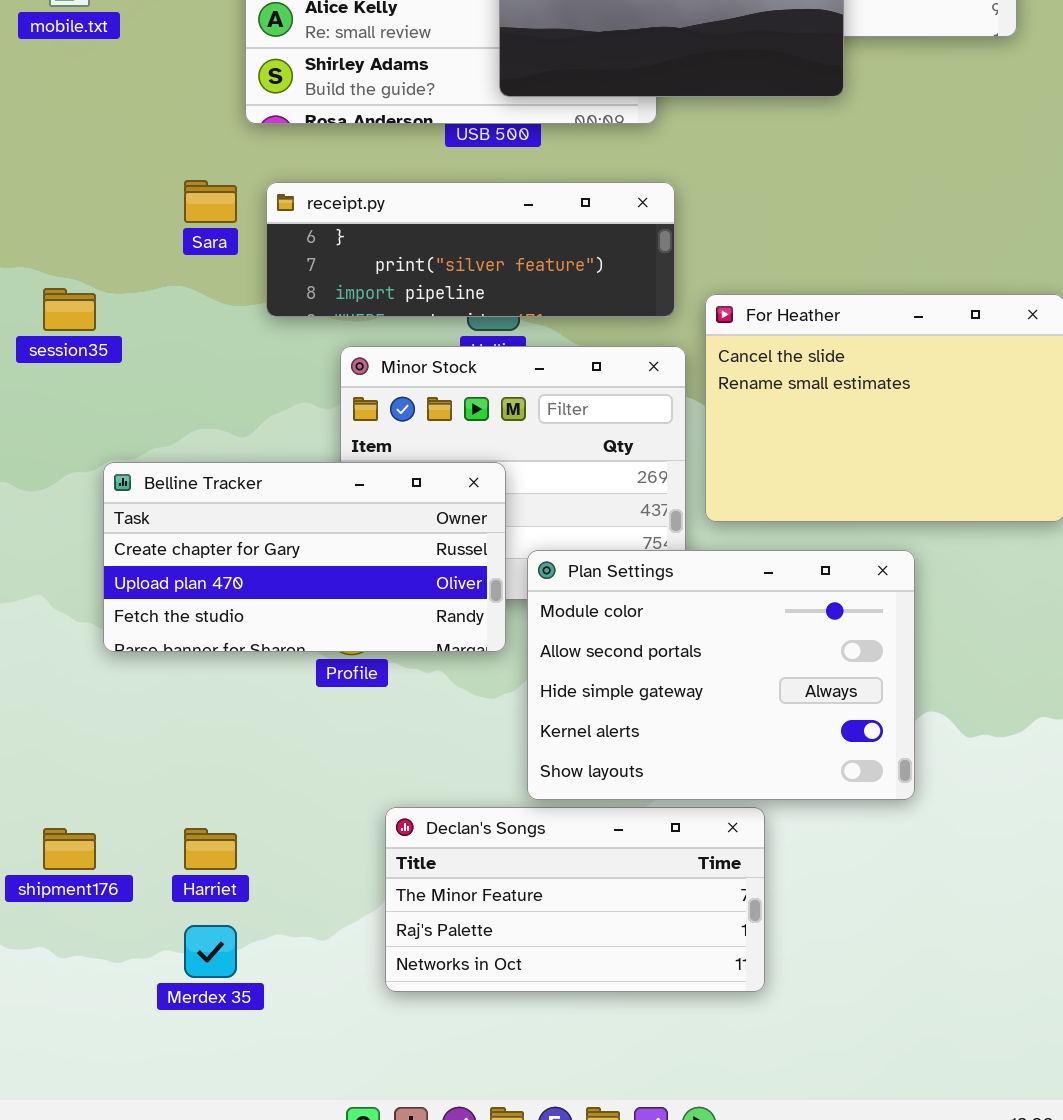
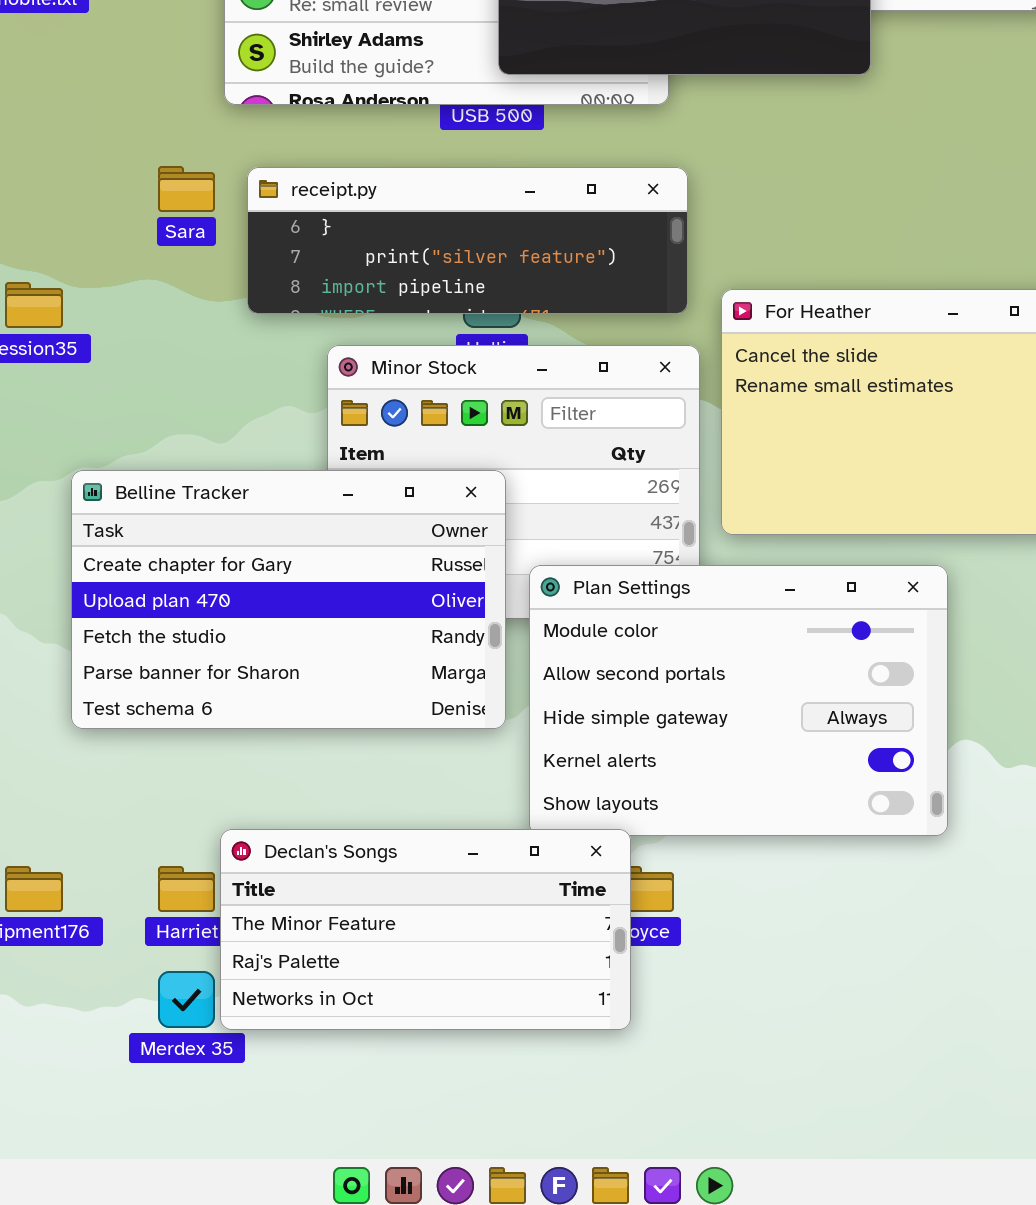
Belline Tracker: [103,462,506,652] -> [71,470,506,729], resized
Declan's Songs: [385,807,765,992] -> [220,829,631,1030], moved

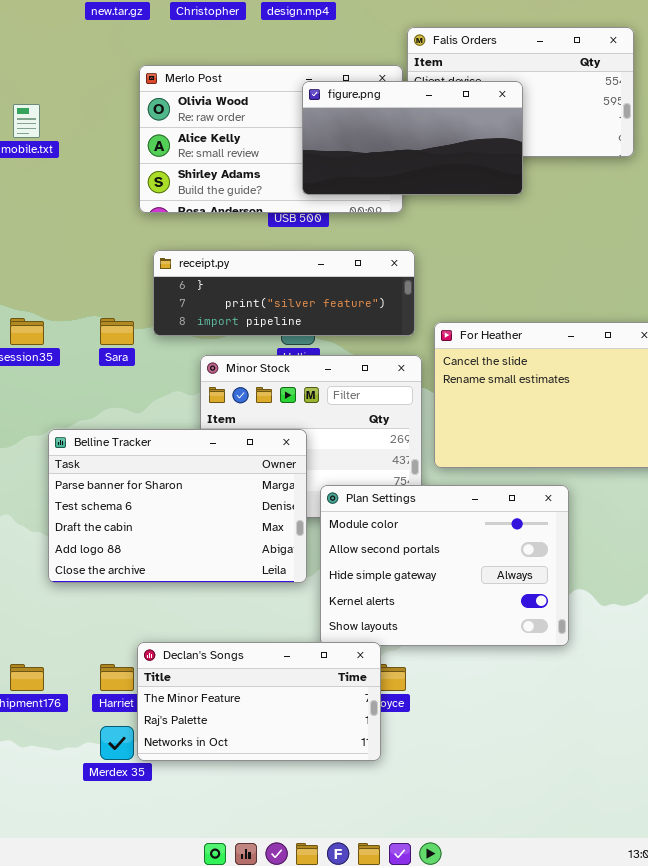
Sara: [158,166,215,212] -> [100,318,134,345], moved
Belline Tracker: [71,470,506,729] -> [48,429,307,583], scrolled down 3 rows

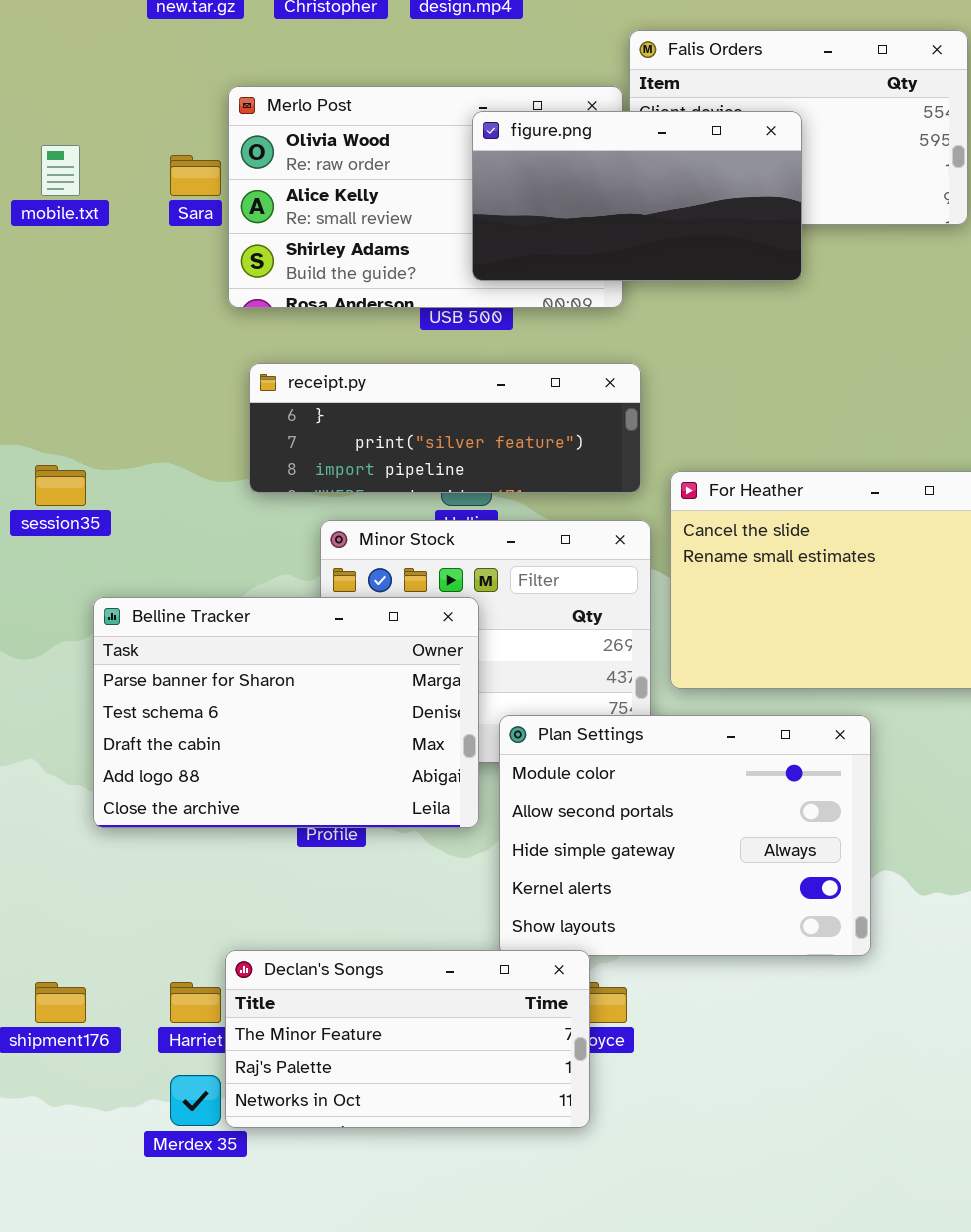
Sara: [100,318,134,345] -> [170,155,221,196], moved
Belline Tracker: [48,429,307,583] -> [93,597,479,828], moved

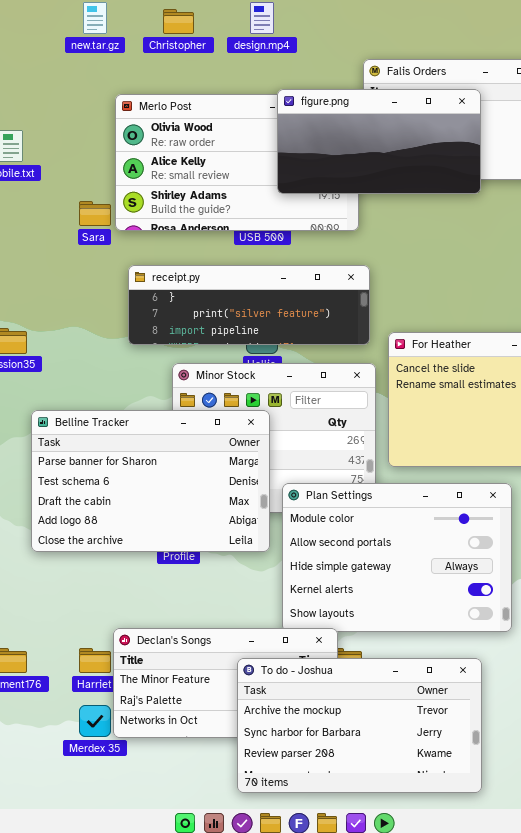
figure.png: [472,111,802,281] -> [277,89,481,194], moved
Sara: [170,155,221,196] -> [79,201,111,226], moved
To do - Joshua: none -> [237,658,482,793], opened

